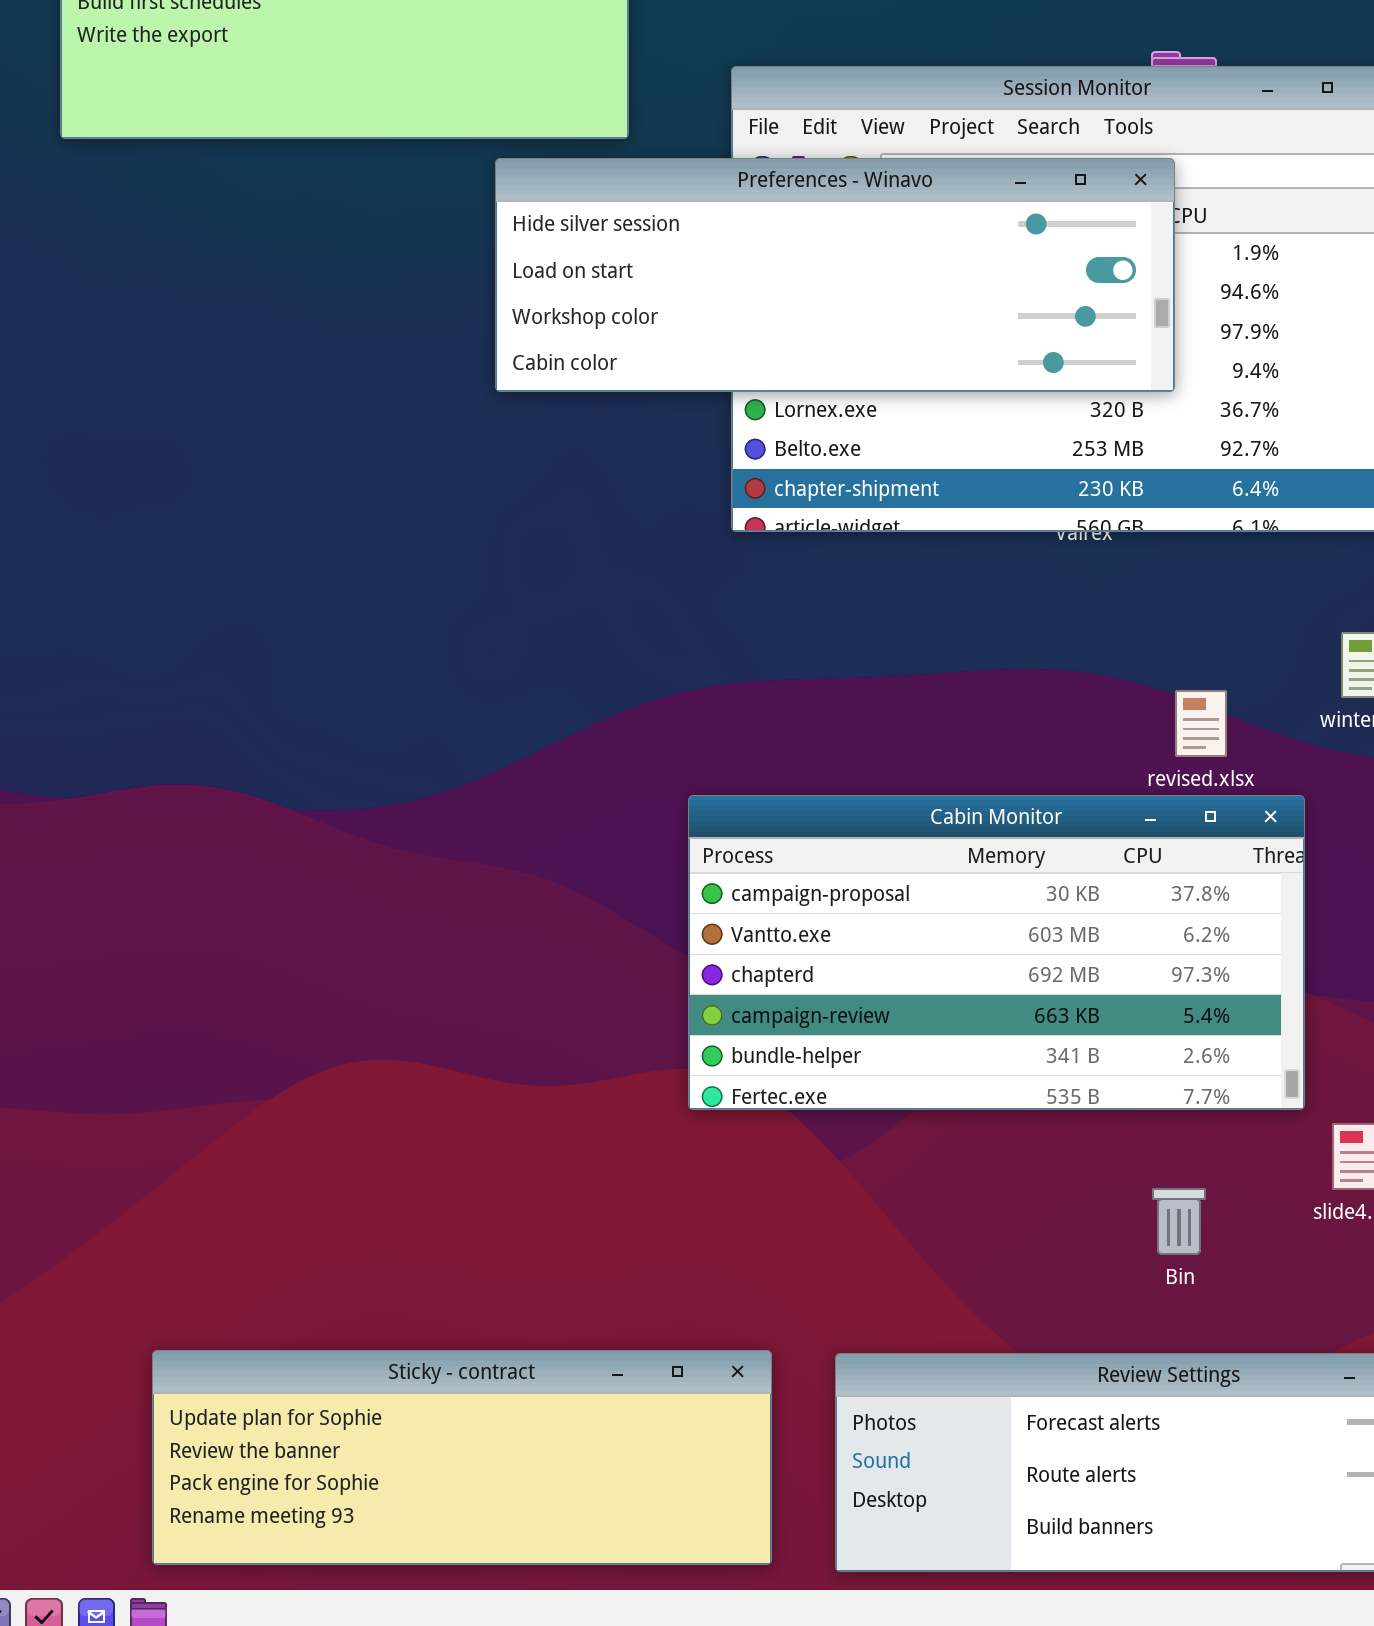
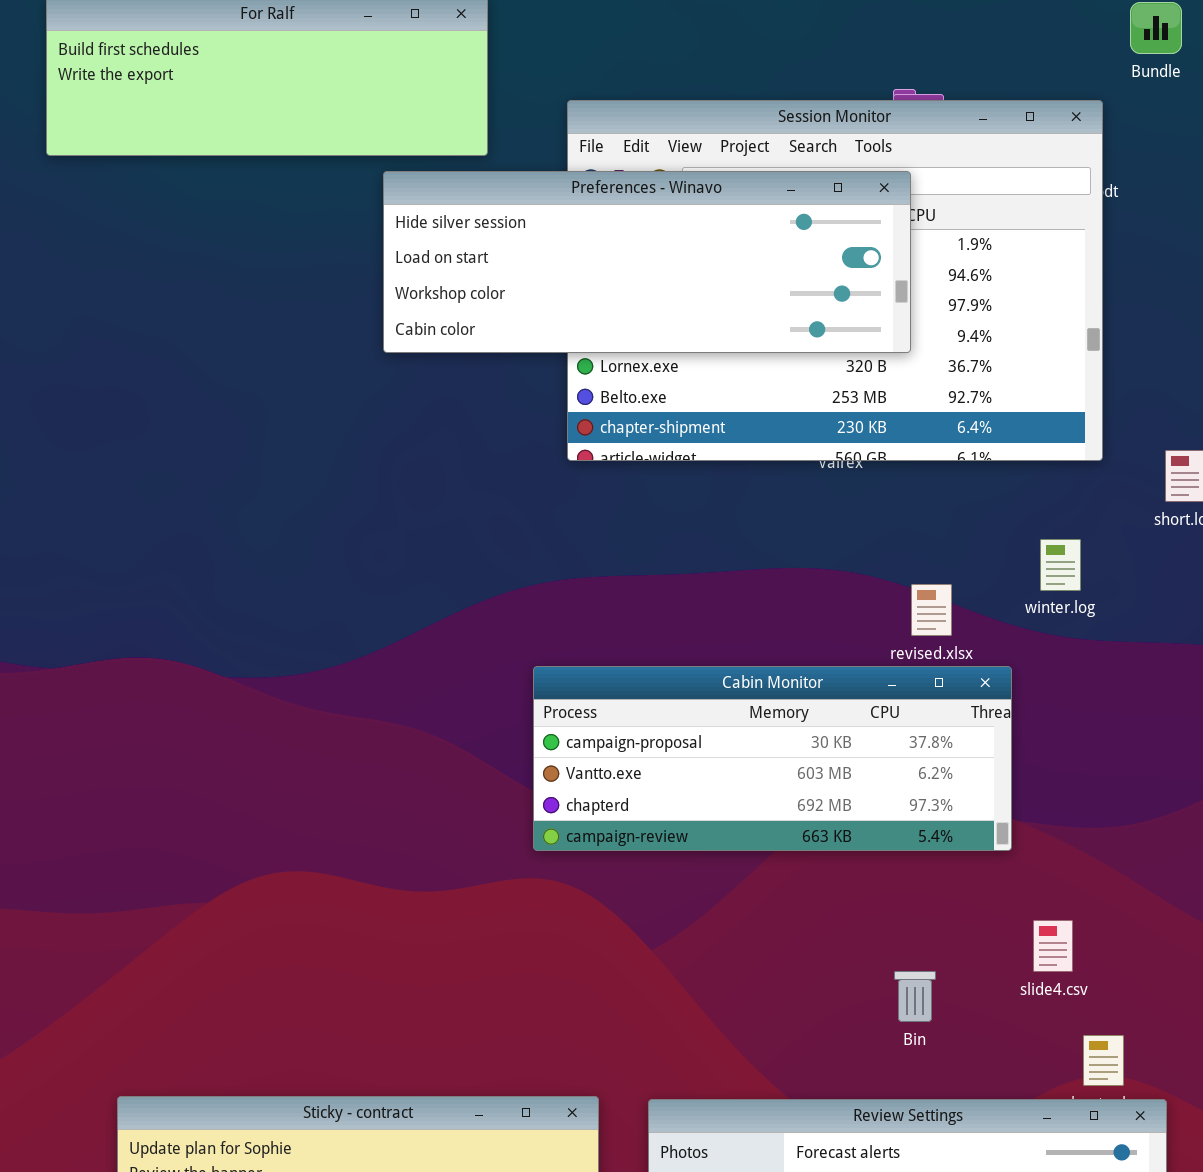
Cabin Monitor: [688,795,1305,1110] -> [533,666,1012,851], resized

